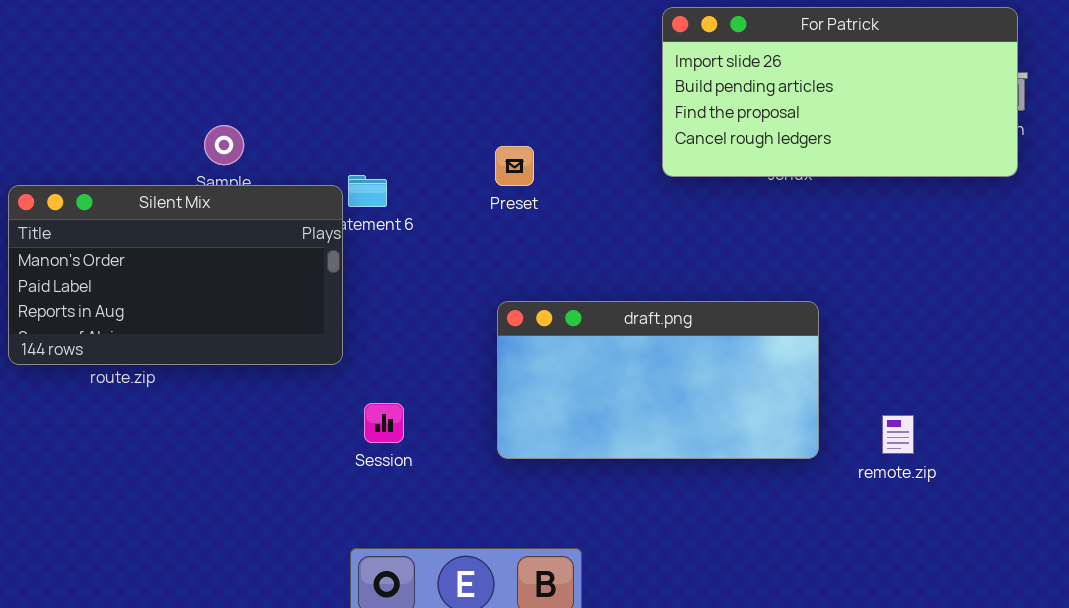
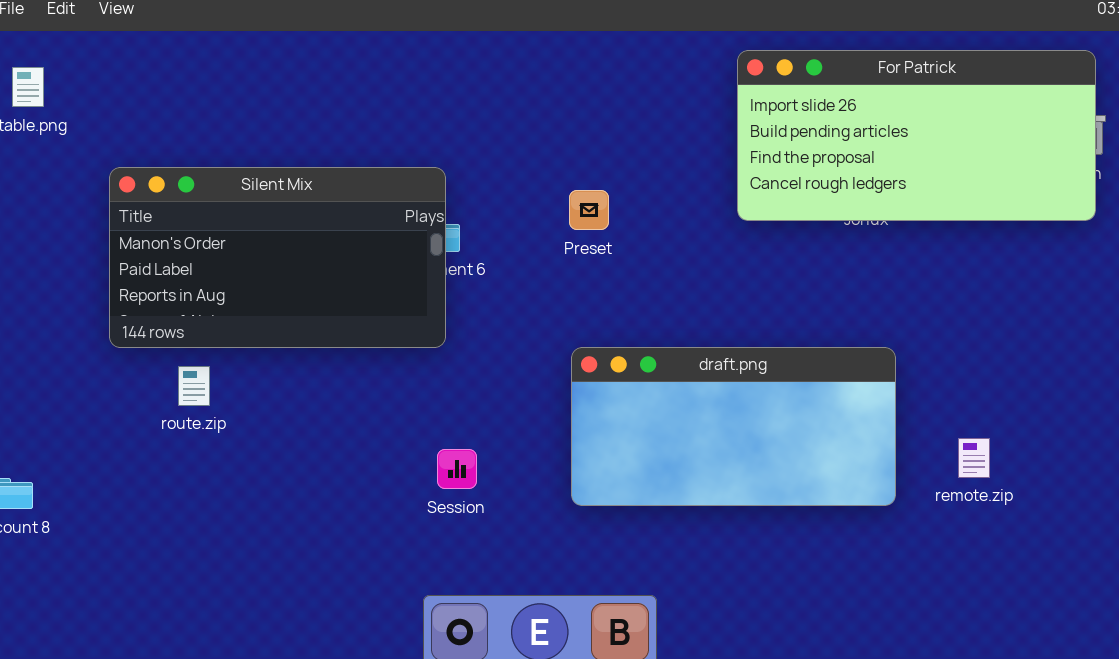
Silent Mix: [8,185,343,365] -> [109,167,446,348], moved
remote.zip: [882,415,914,454] -> [958,438,990,478], moved

